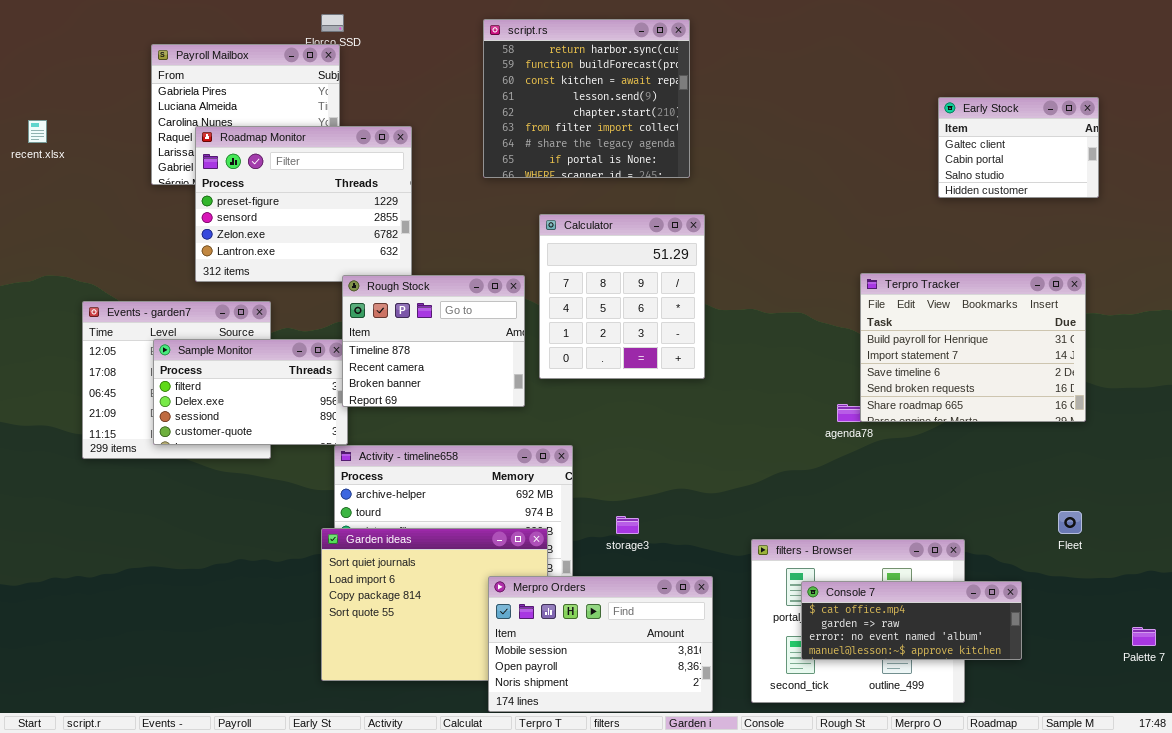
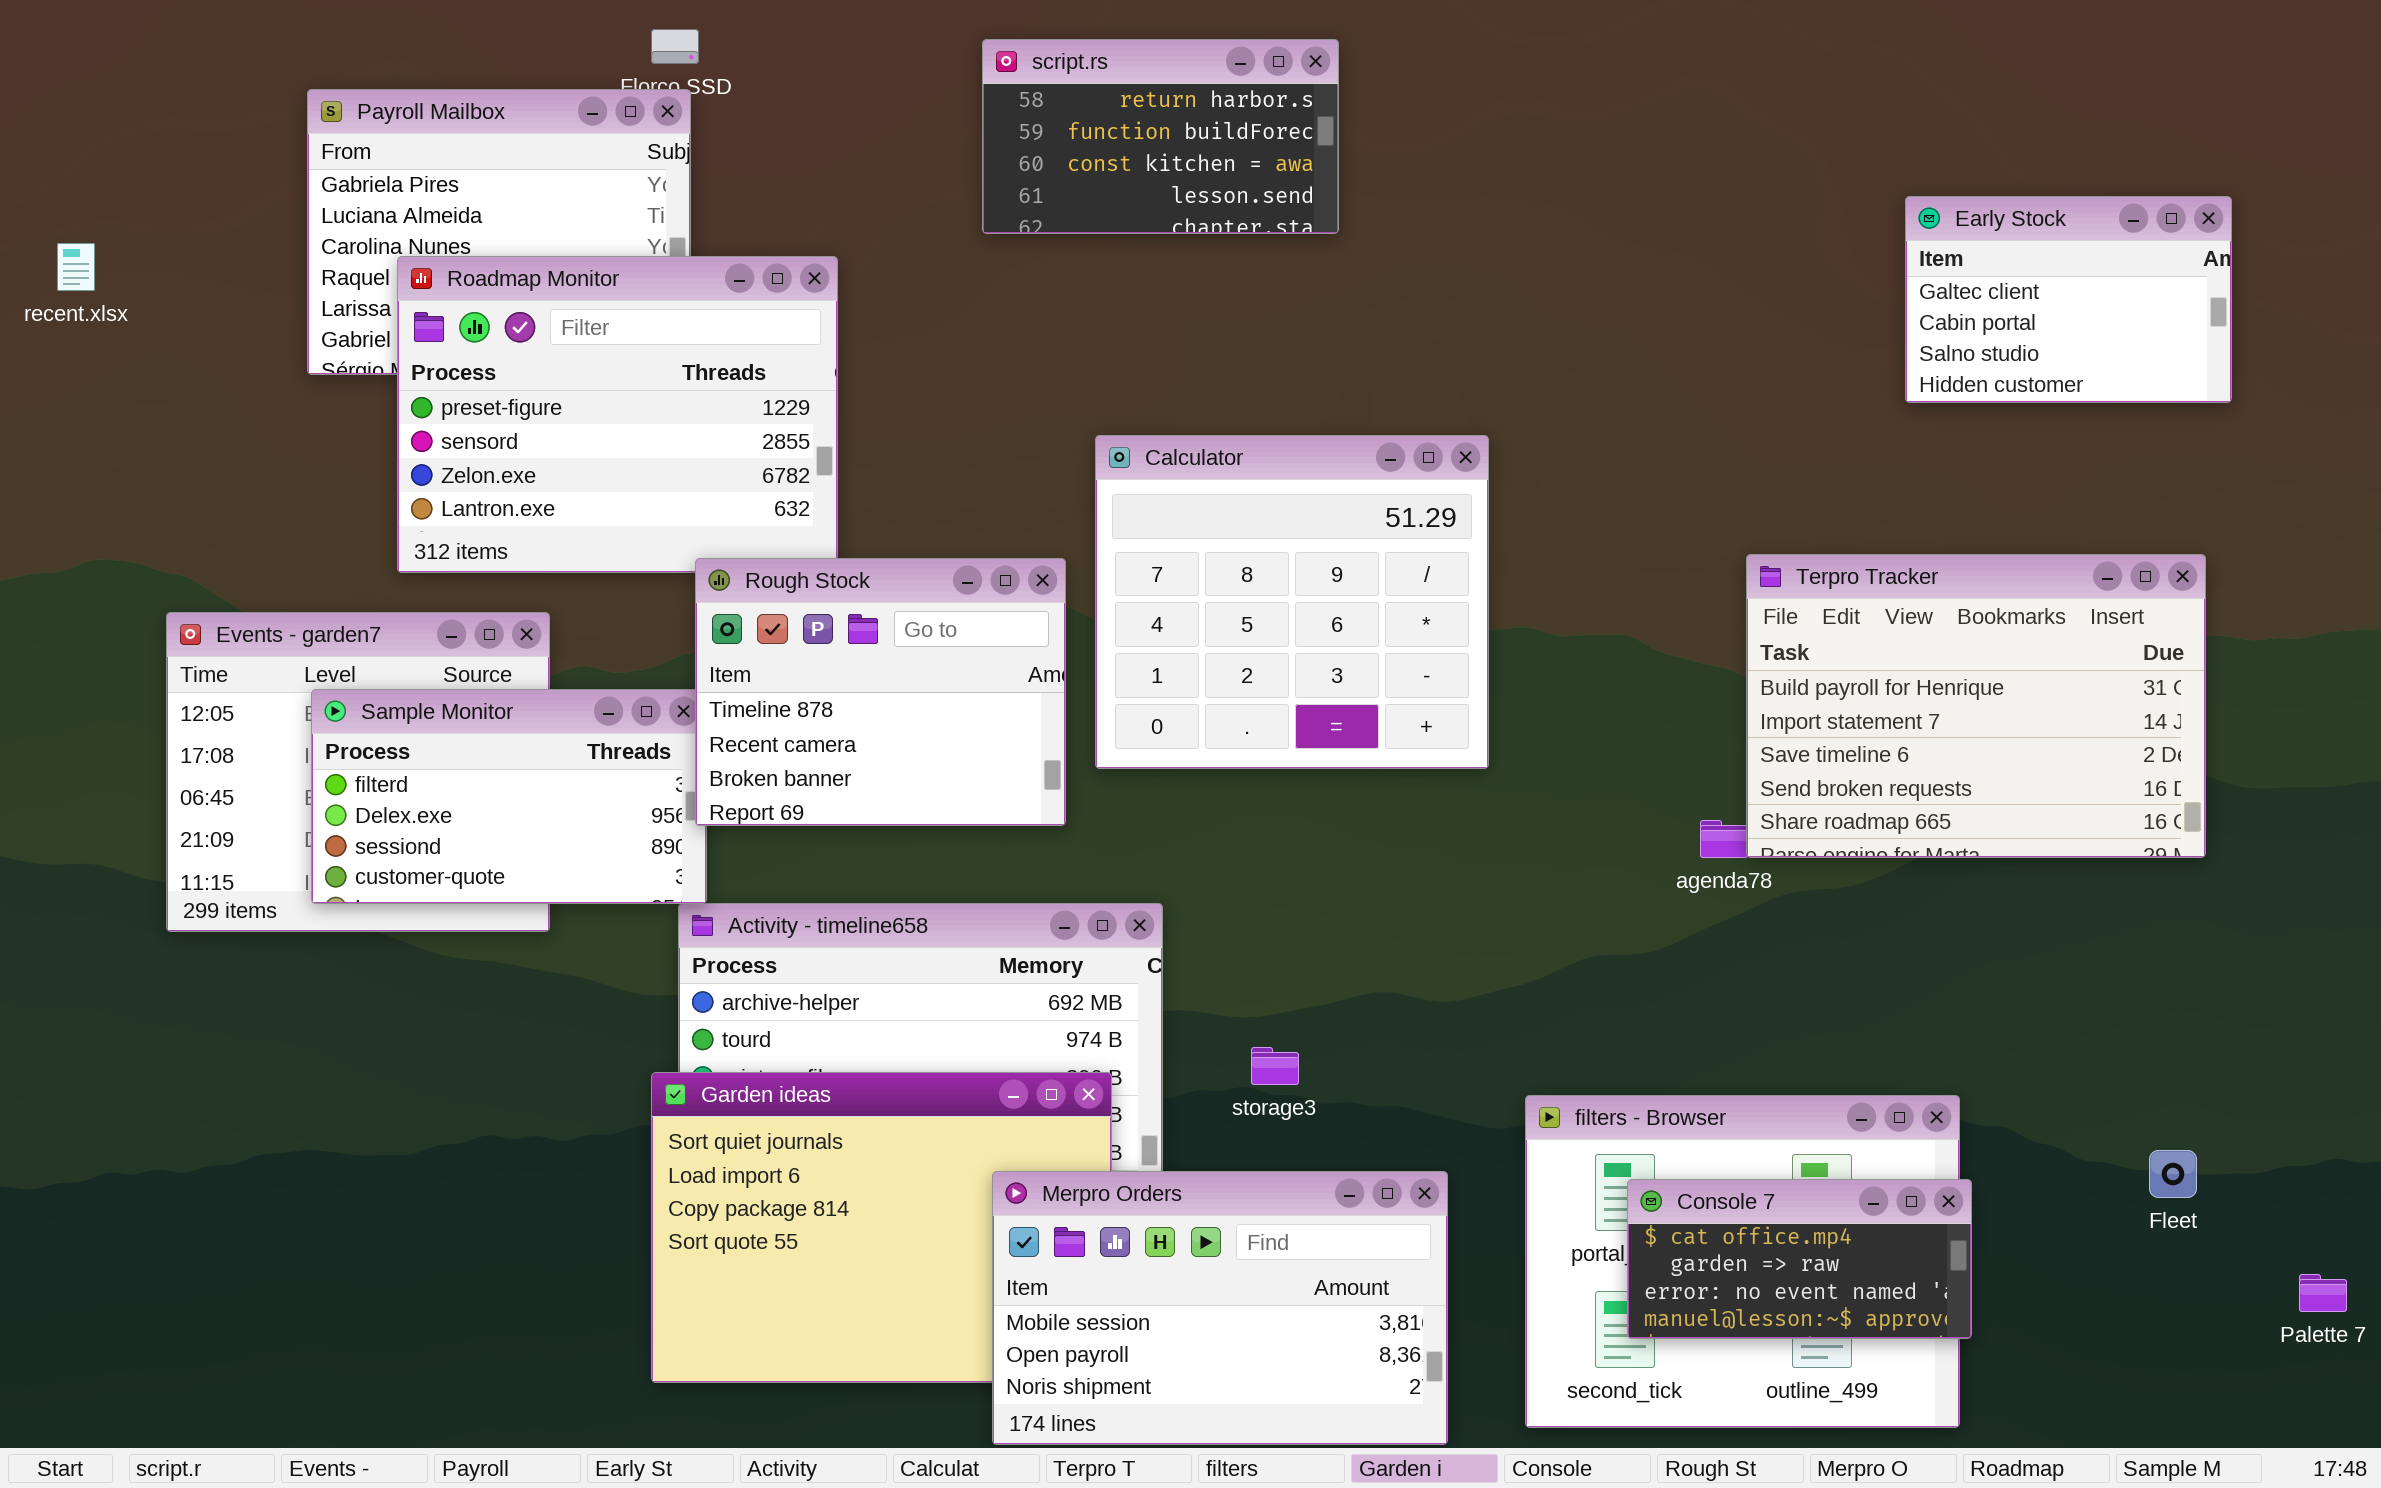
script.rs: [483,19,690,178] -> [982,39,1339,234], resized
Calculator: [539,214,705,379] -> [1095,435,1489,769], resized
Fleet: [1058,511,1082,534] -> [2149,1150,2197,1198], moved
Console 7: [801,581,1022,660] -> [1627,1179,1972,1339], resized

